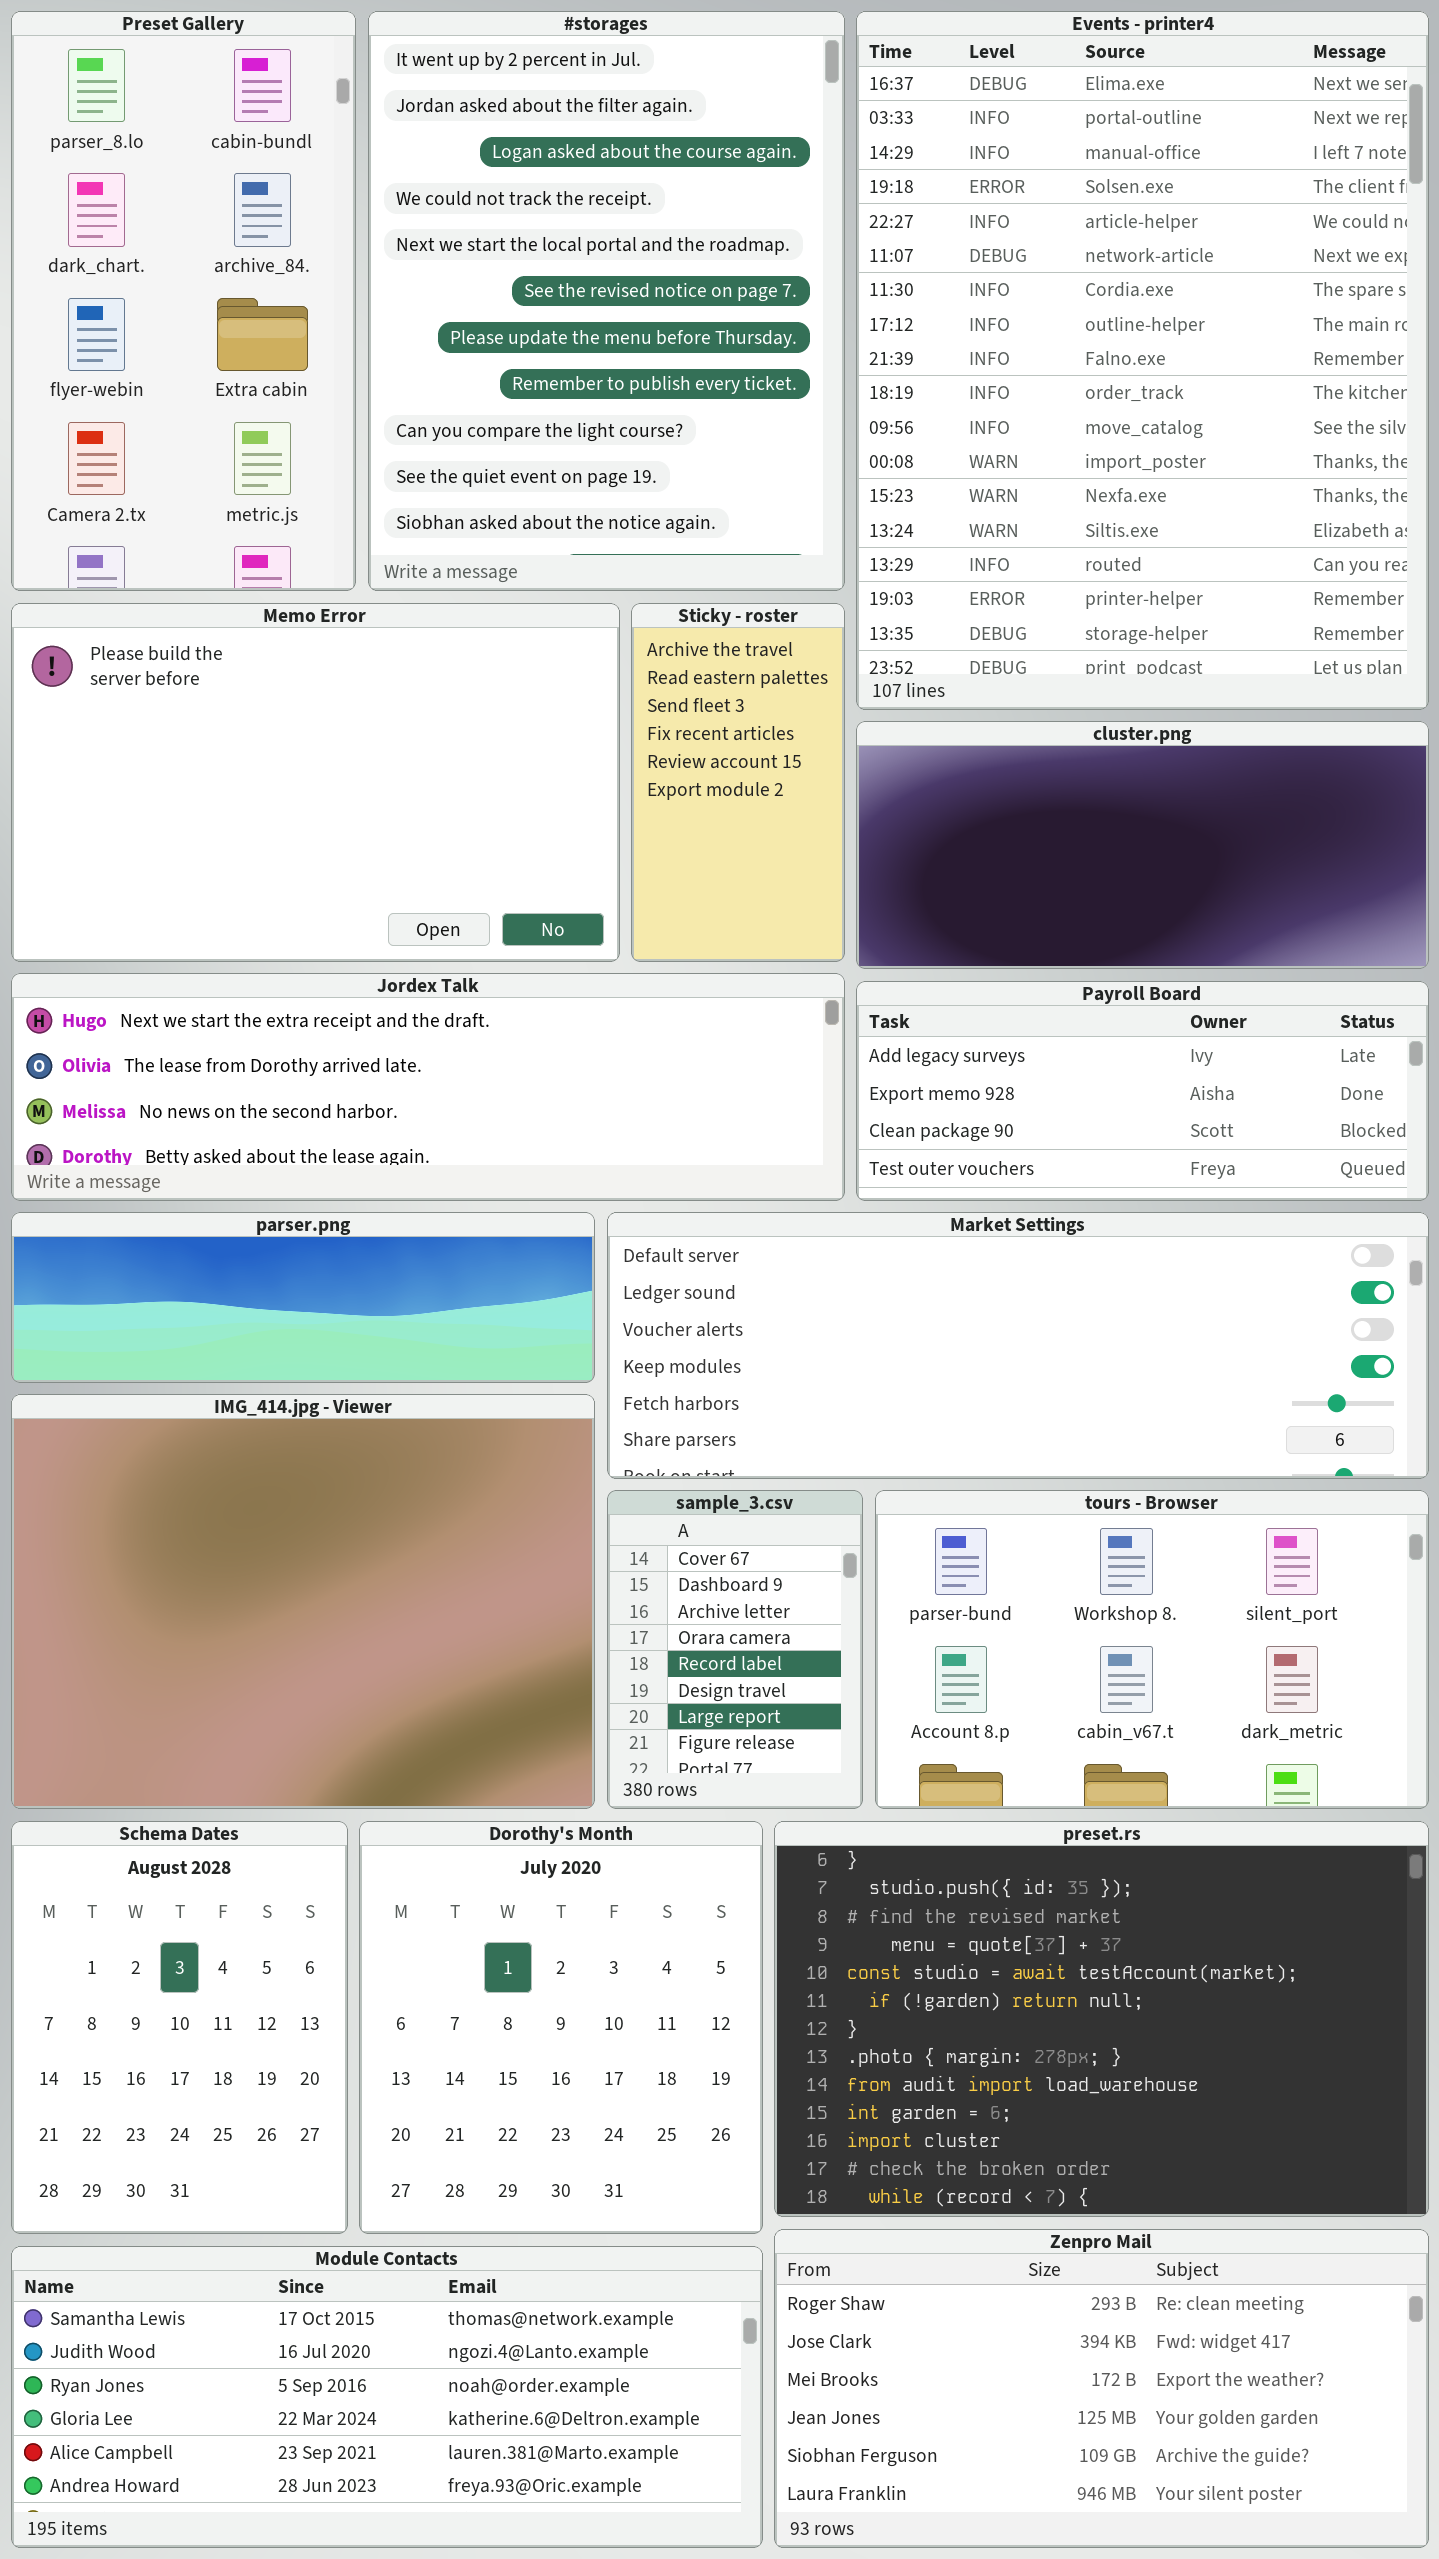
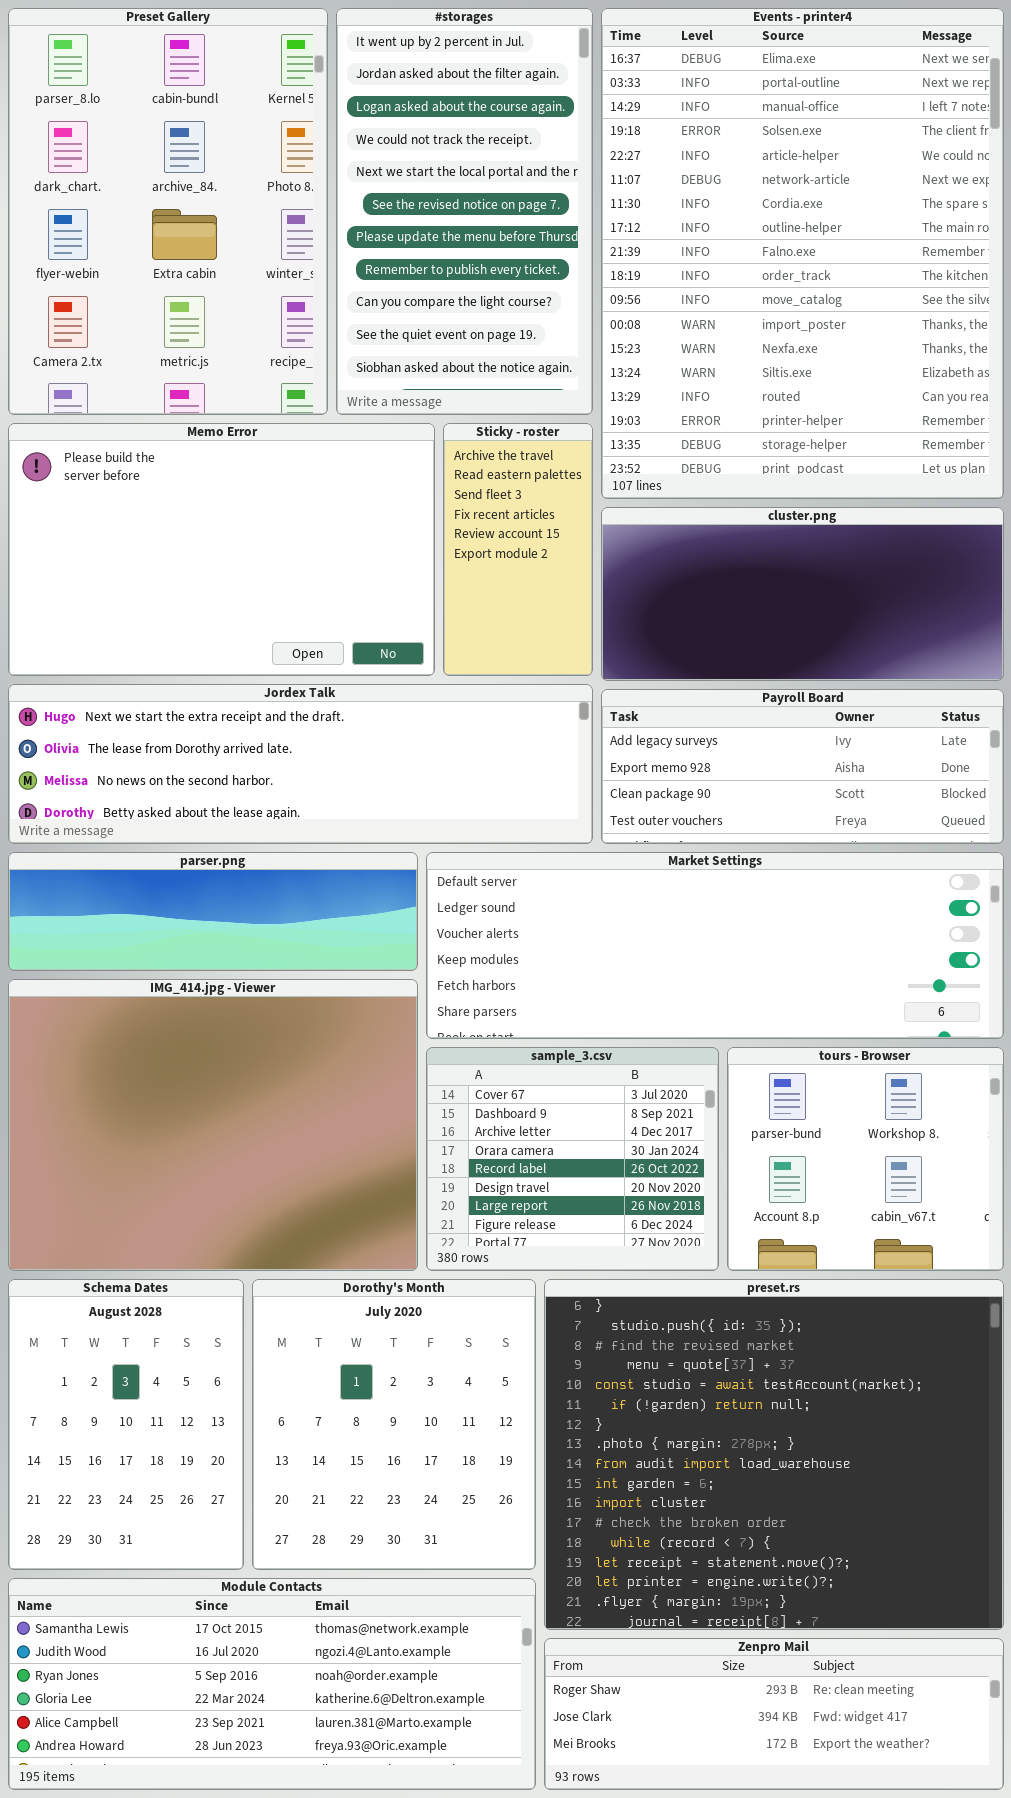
Preset Gallery: [11,11,356,591] -> [8,8,328,415], resized
#storages: [368,11,845,591] -> [336,8,593,415], resized
sample_3.csv: [607,1490,863,1809] -> [426,1047,719,1271], resized
tours - Browser: [875,1490,1429,1809] -> [727,1047,1004,1271], resized
preset.rs: [774,1821,1429,2217] -> [544,1279,1004,1630], resized
Zenpro Mail: [774,2229,1429,2548] -> [544,1638,1004,1790], resized

